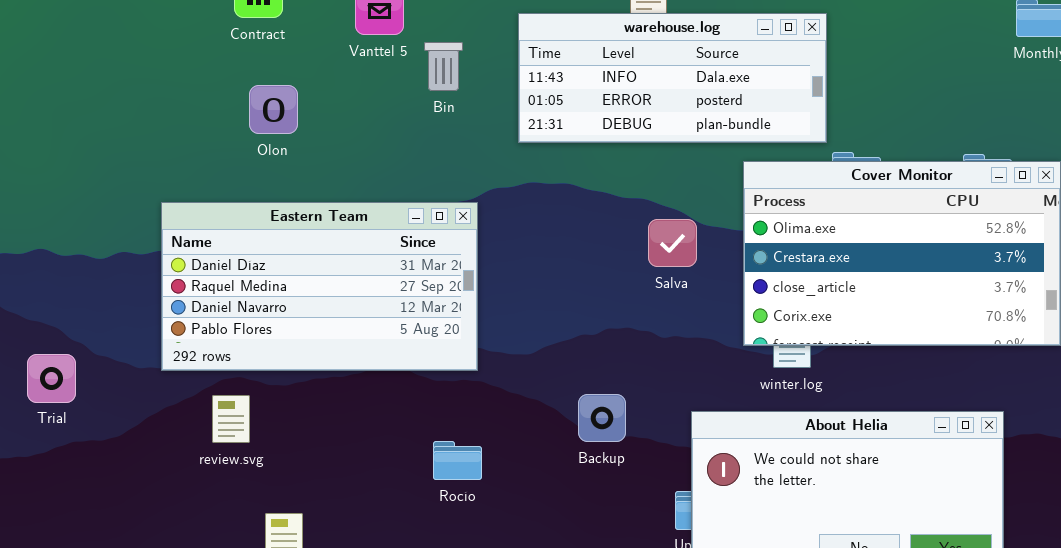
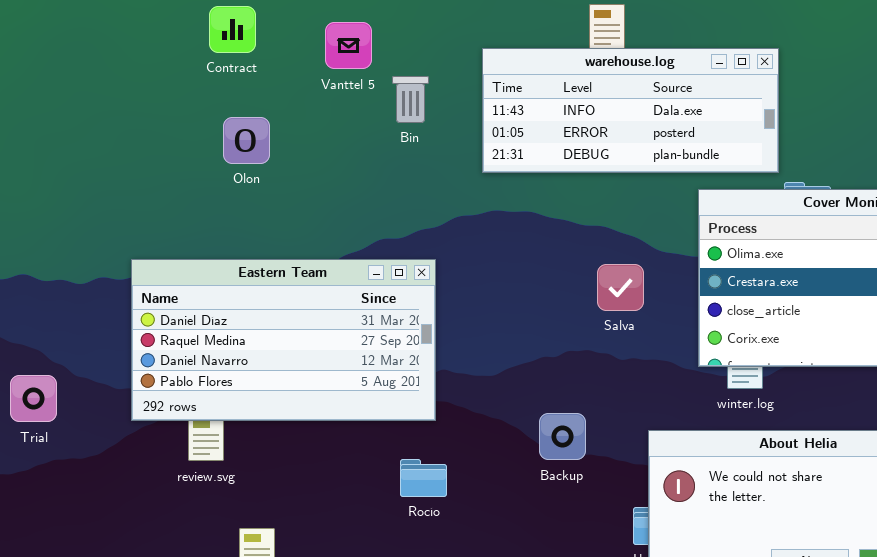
Eastern Team: [161,202,478,371] -> [131,259,436,421], moved
Salva: [648,219,697,267] -> [597,264,644,311], moved

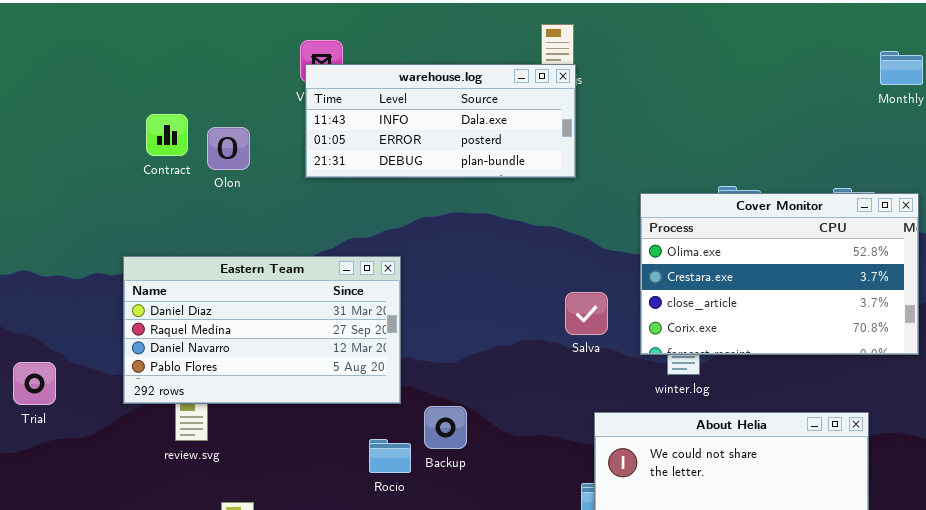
Contract: [209,6,256,53] -> [146,114,188,156], moved
warehouse.log: [482,48,779,173] -> [305,64,576,178], moved
Salva: [597,264,644,311] -> [565,292,608,335], moved
Backup: [539,413,586,460] -> [424,406,467,449], moved

